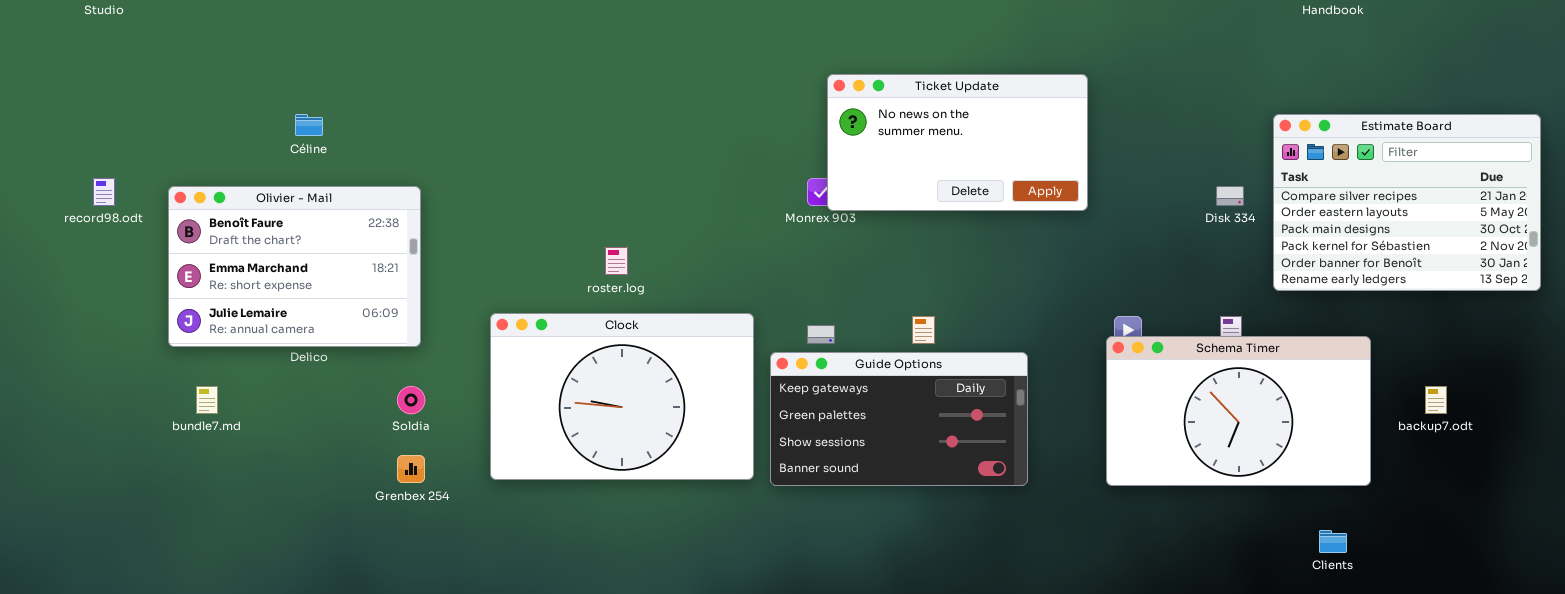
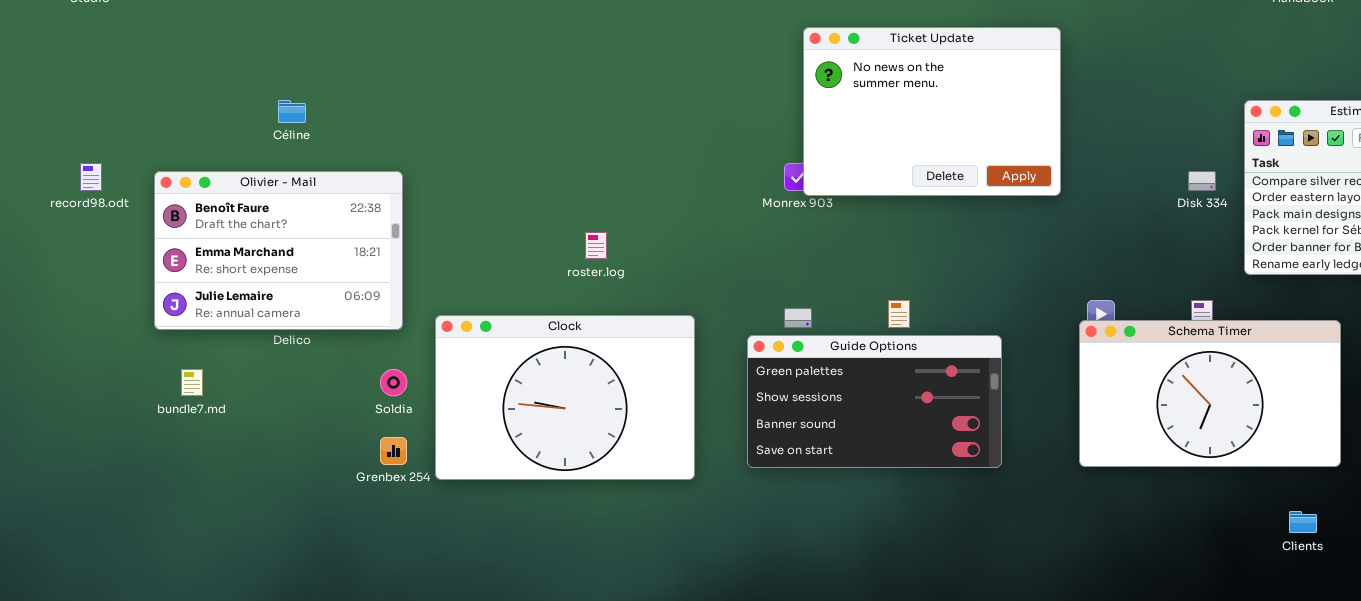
Ticket Update: [827,74,1088,211] -> [803,27,1061,196], resized
Clock: [490,313,754,480] -> [435,315,695,480], moved
Guide Options: [770,352,1028,486] -> [747,335,1002,468], scrolled down 1 row

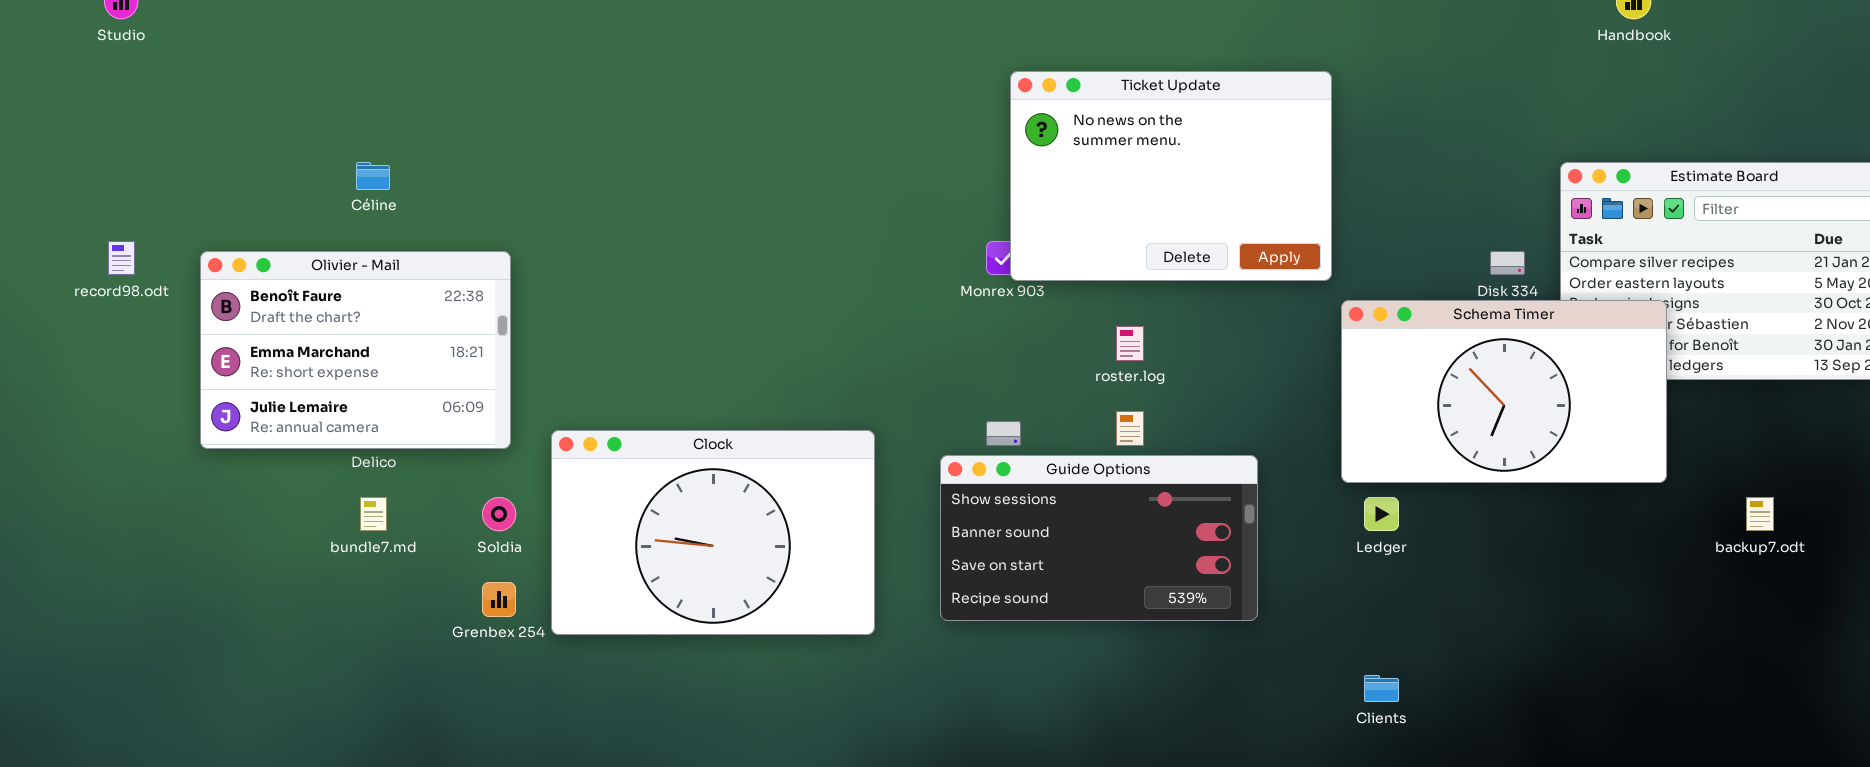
roster.log: [585,232,607,259] -> [1116,326,1144,361], moved
Schema Timer: [1079,320,1341,467] -> [1341,300,1667,483], moved
Guide Options: [747,335,1002,468] -> [940,455,1258,621], scrolled down 1 row
bundle7.md: [181,369,203,396] -> [360,497,387,531], moved
Clients: [1289,511,1317,533] -> [1364,675,1399,702], moved

